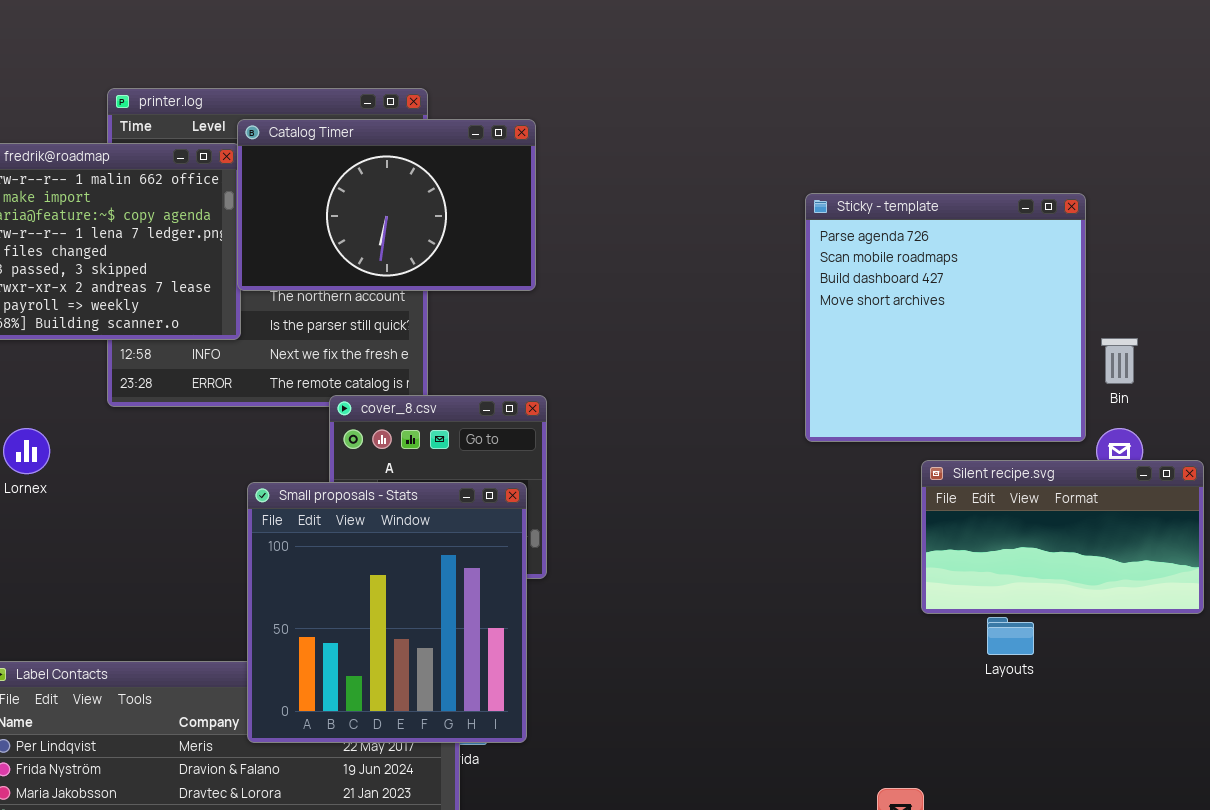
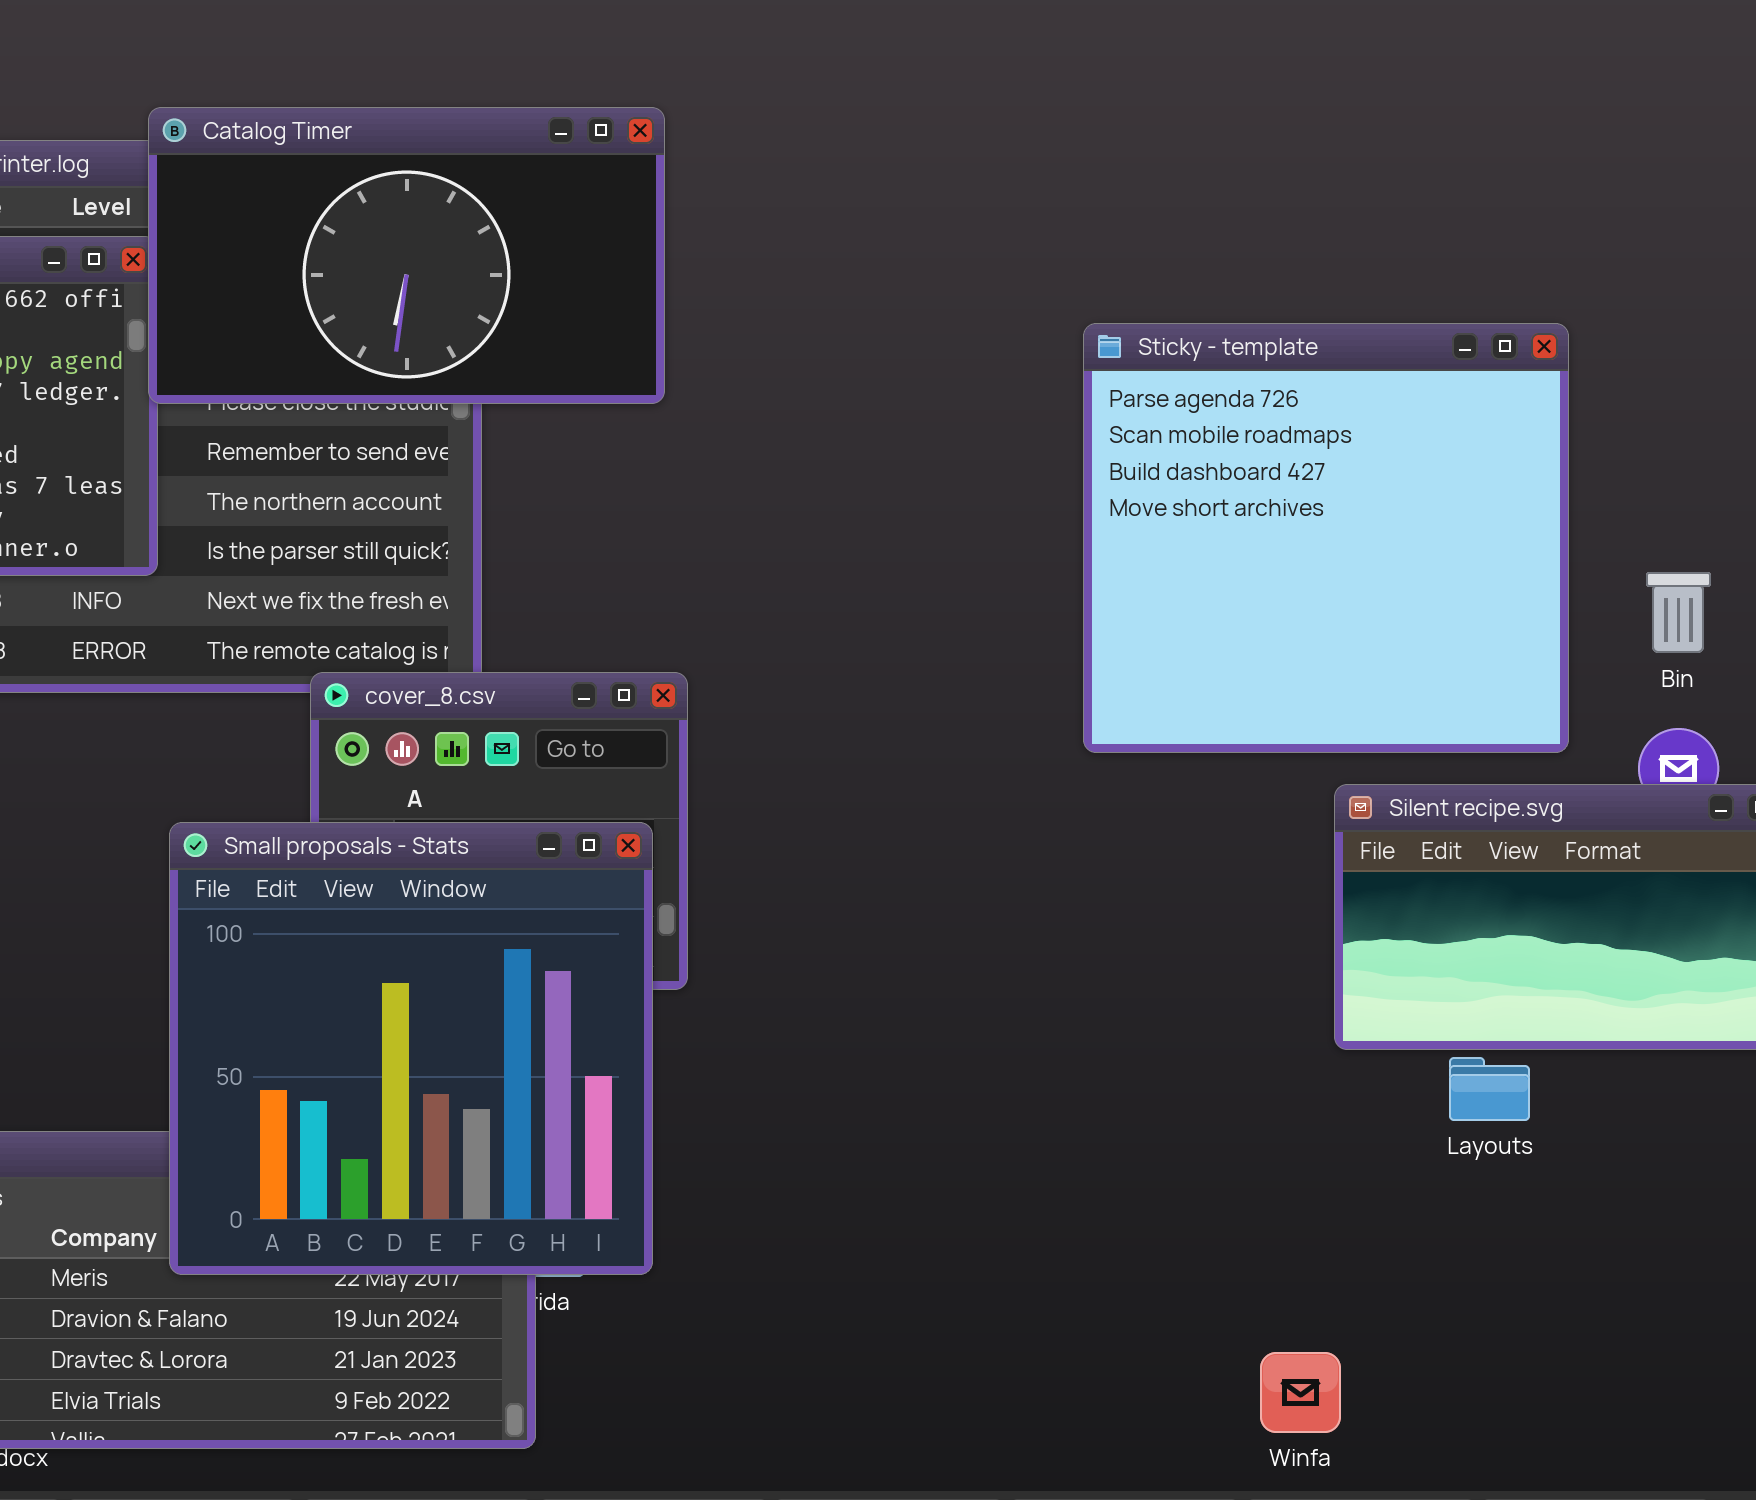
Catalog Timer: [237,119,536,291] -> [148,107,665,404], moved
Sticky - template: [805,193,1086,442] -> [1083,323,1569,753], moved

